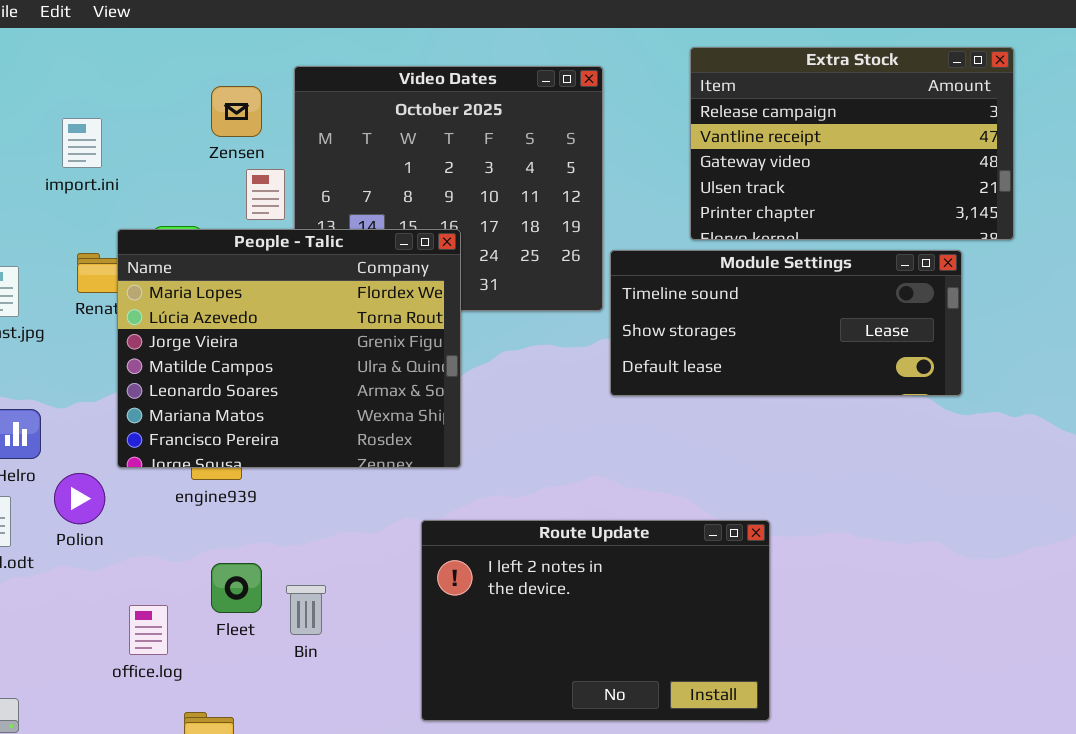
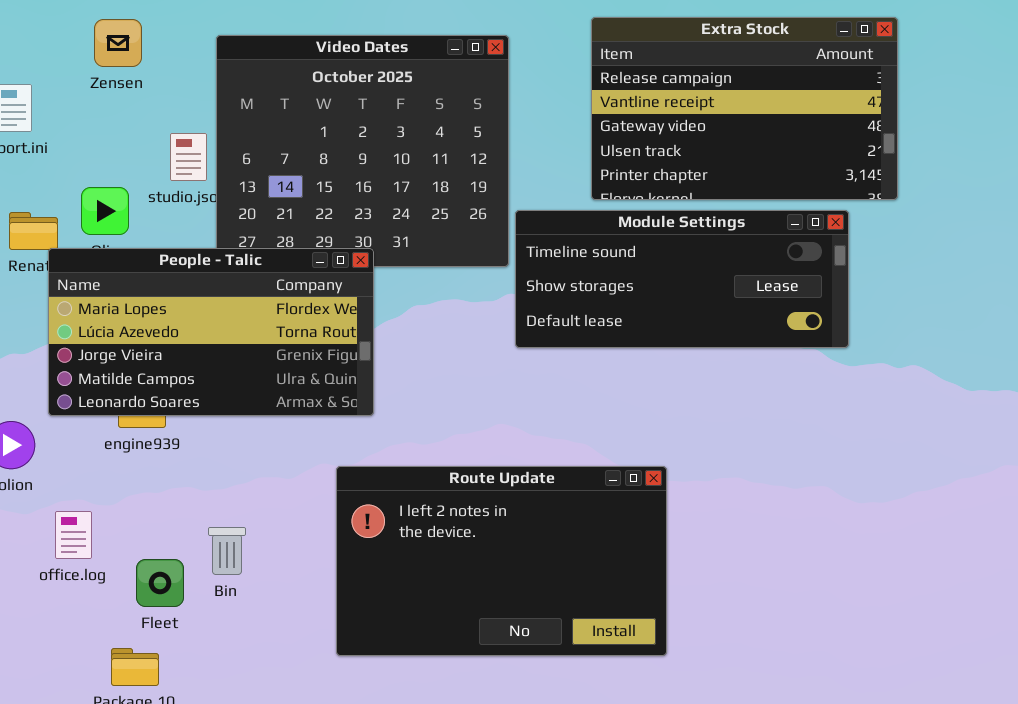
Zensen: [211,86,262,137] -> [94,19,142,67], moved
People - Talic: [117,229,461,468] -> [48,248,374,416], resized
Fleet: [211,563,262,613] -> [136,559,184,607], moved
office.log: [129,605,168,655] -> [55,511,92,559], moved

